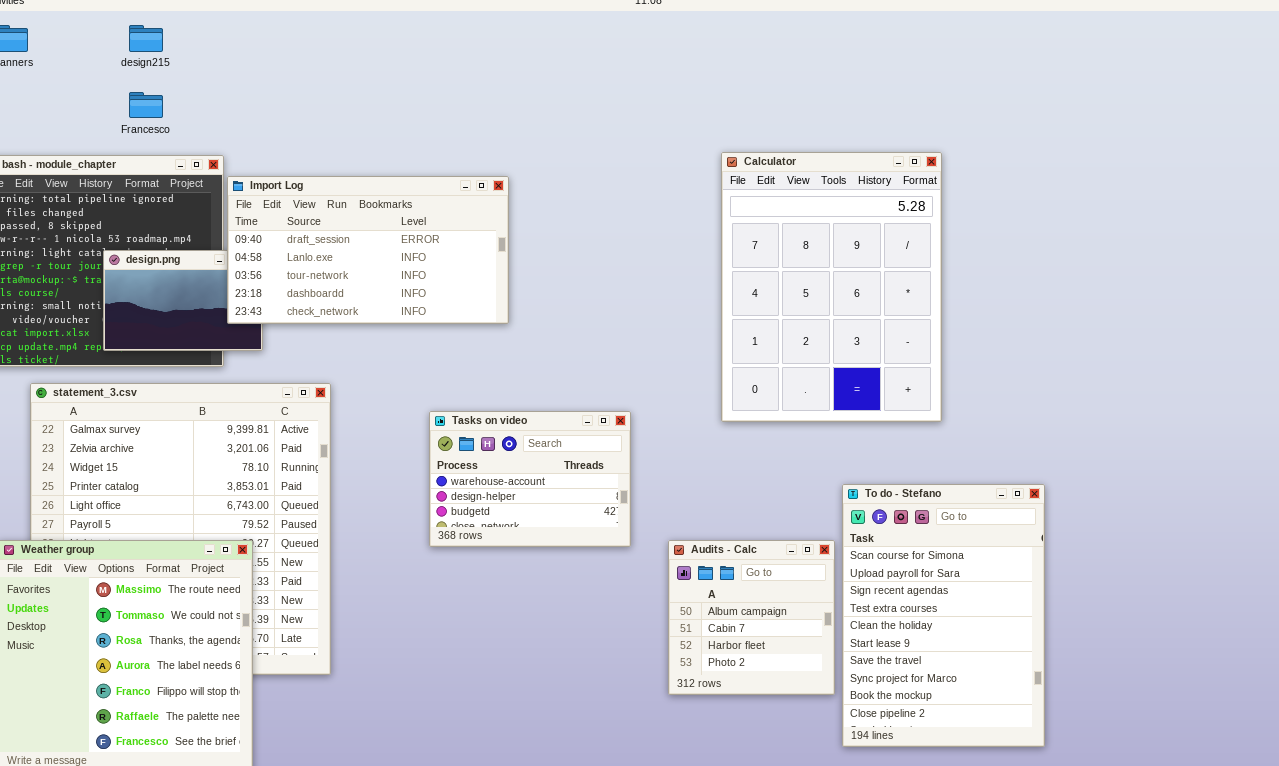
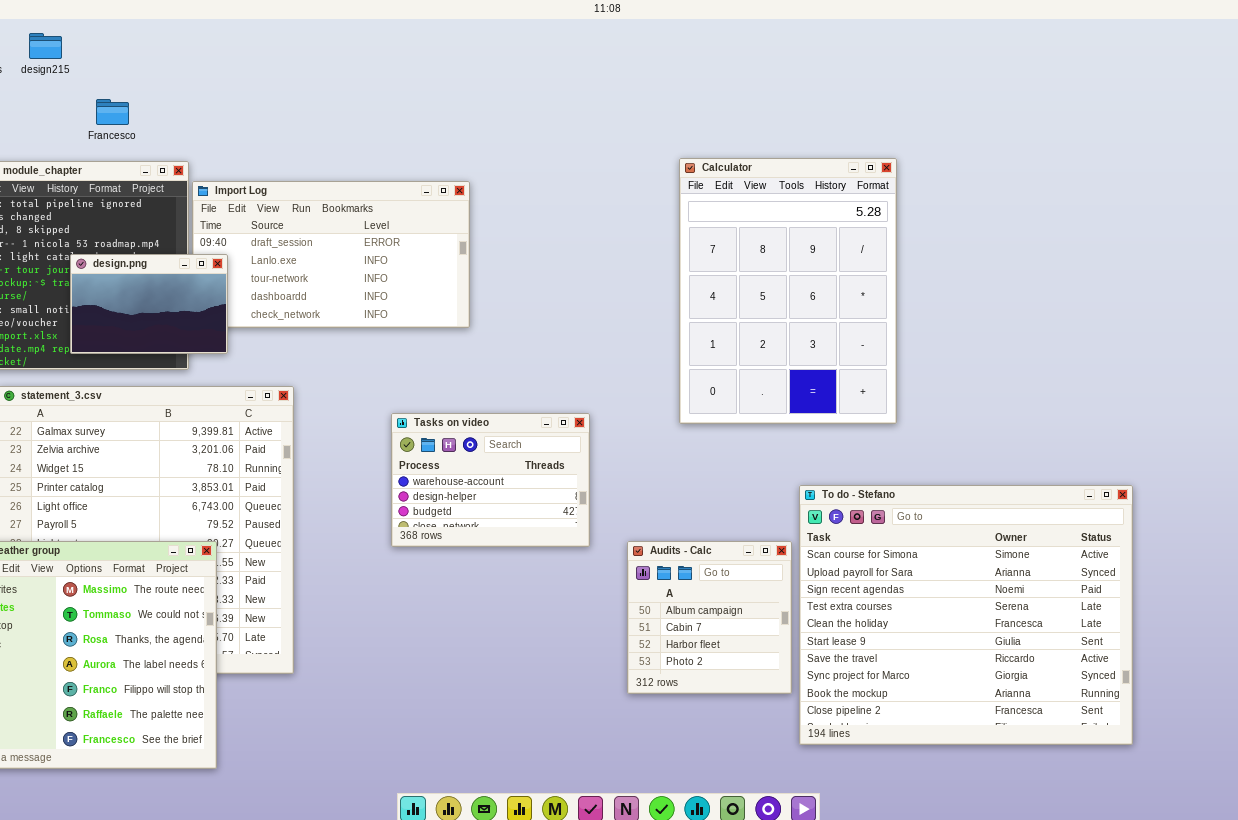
design215: [129,25,163,52] -> [29,33,62,59], moved
design.png: [103,250,263,351] -> [70,254,228,354], raised
To do - Stefano: [842,484,1045,747] -> [799,485,1133,745], resized

